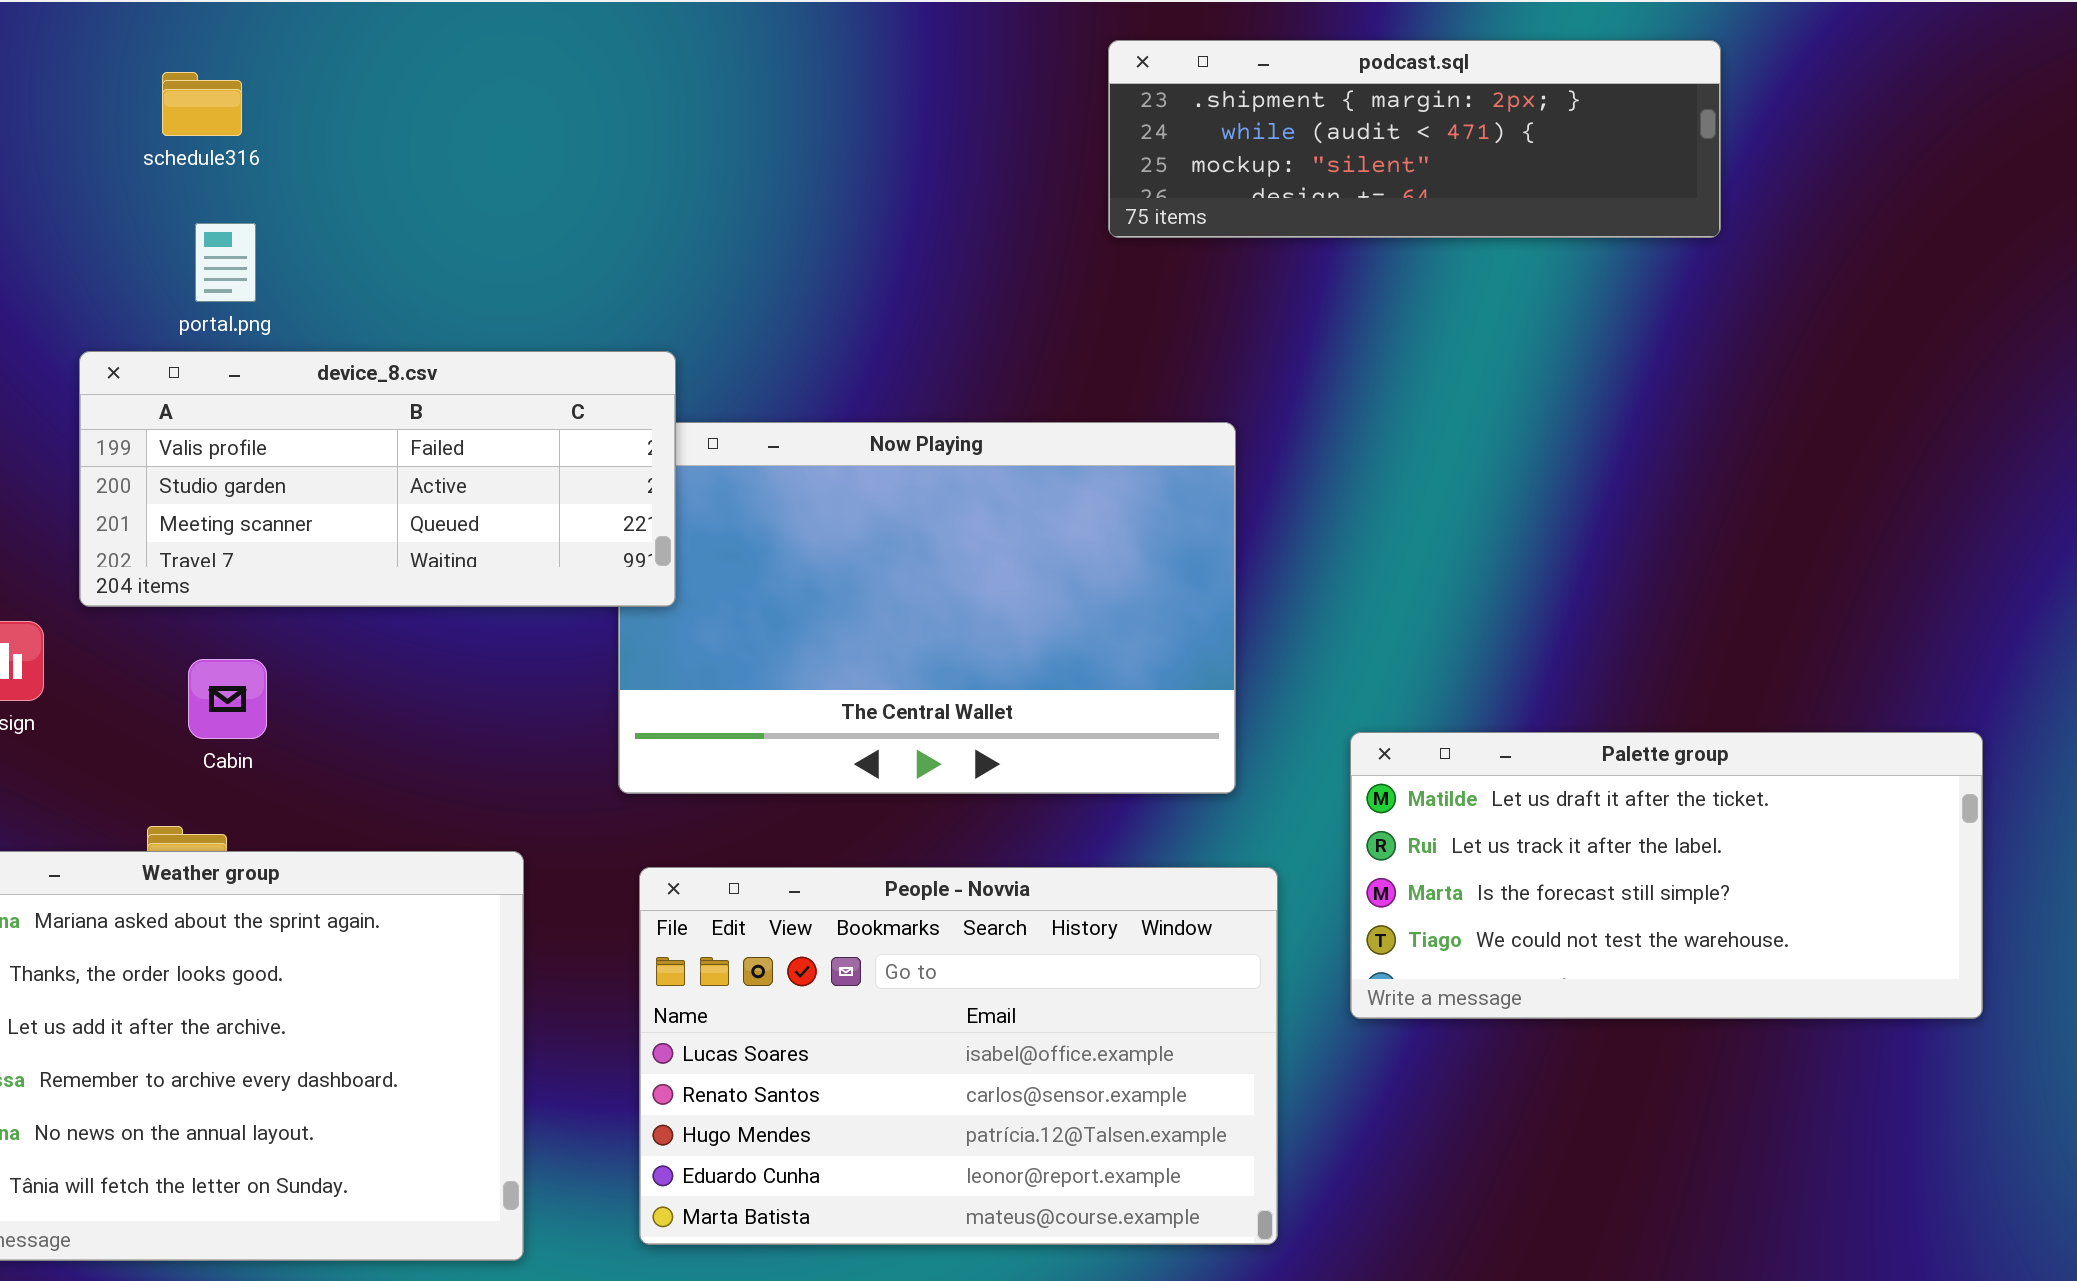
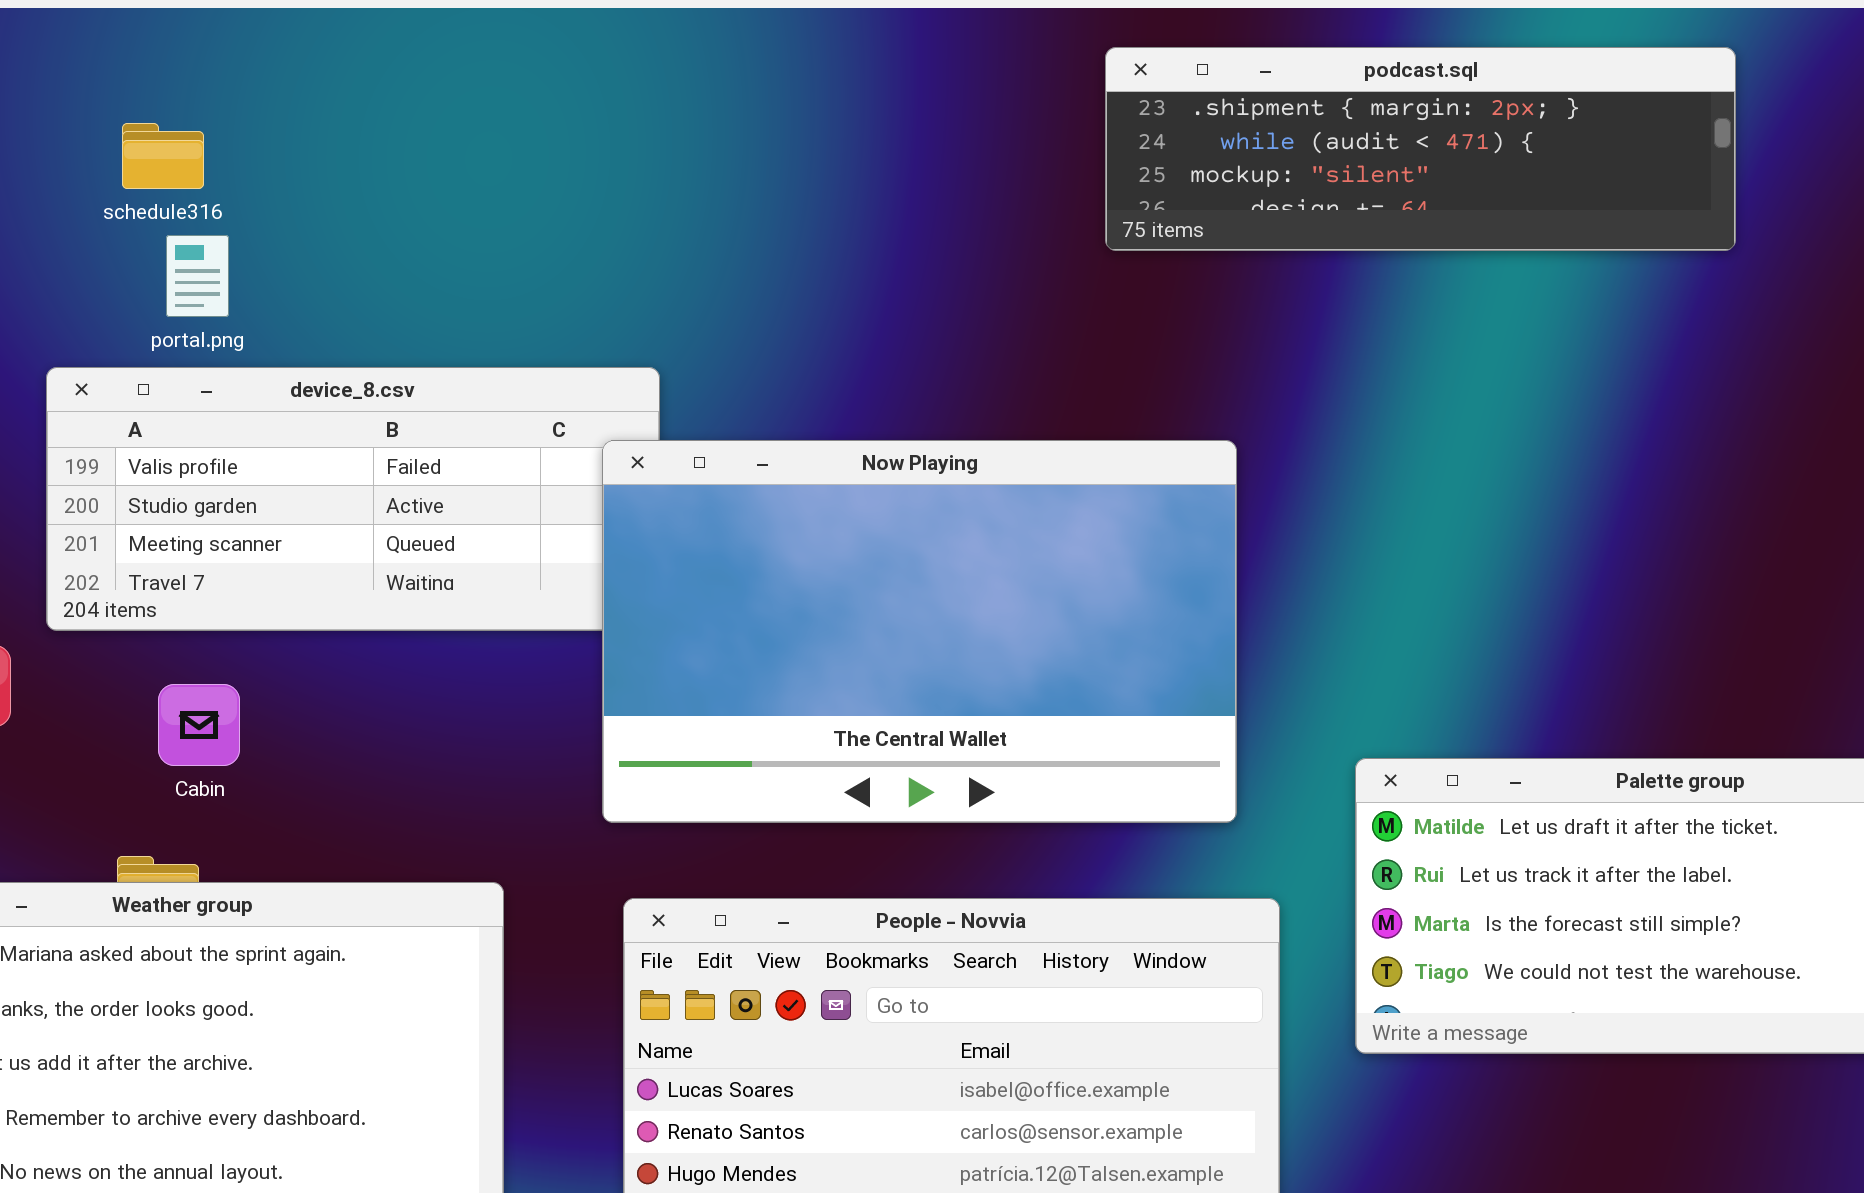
schedule316: [162,72,242,136] -> [122,123,204,189], moved
Now Playing: [618,422,1236,794] -> [602,440,1237,823], raised

